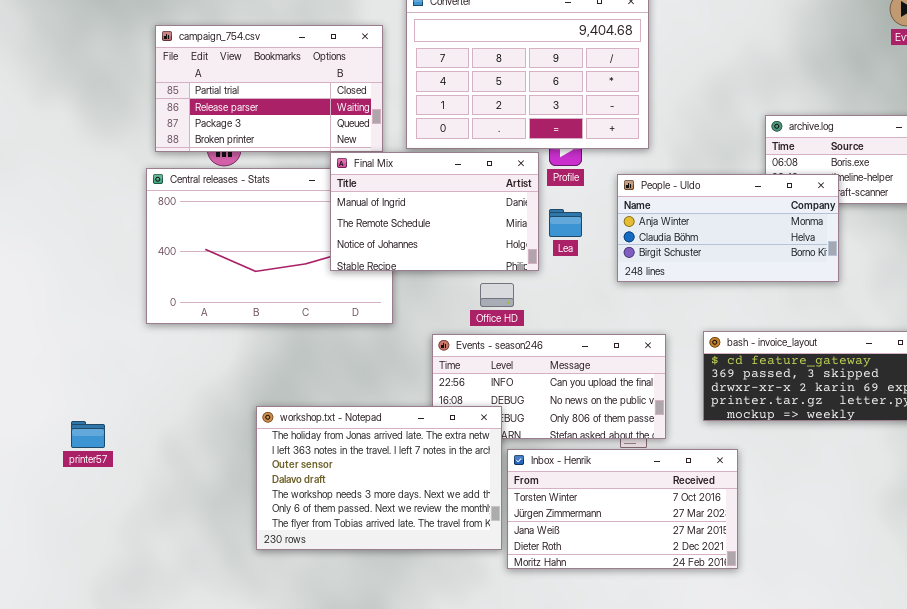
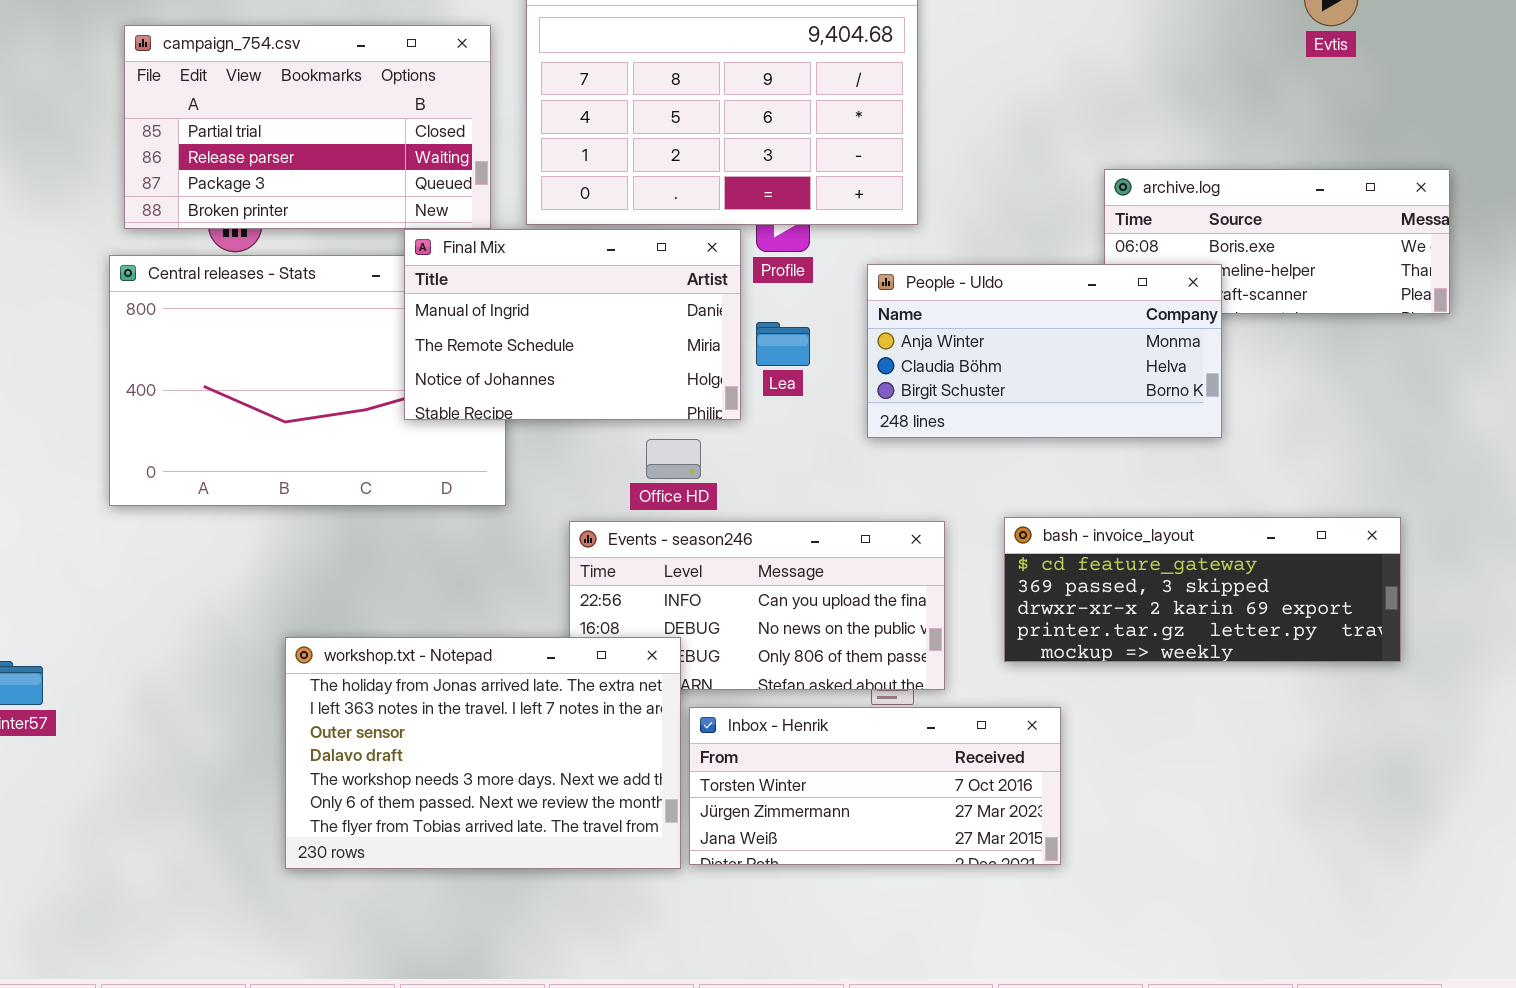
Inbox - Henrik: [507,449,738,569] -> [689,707,1061,865], resized

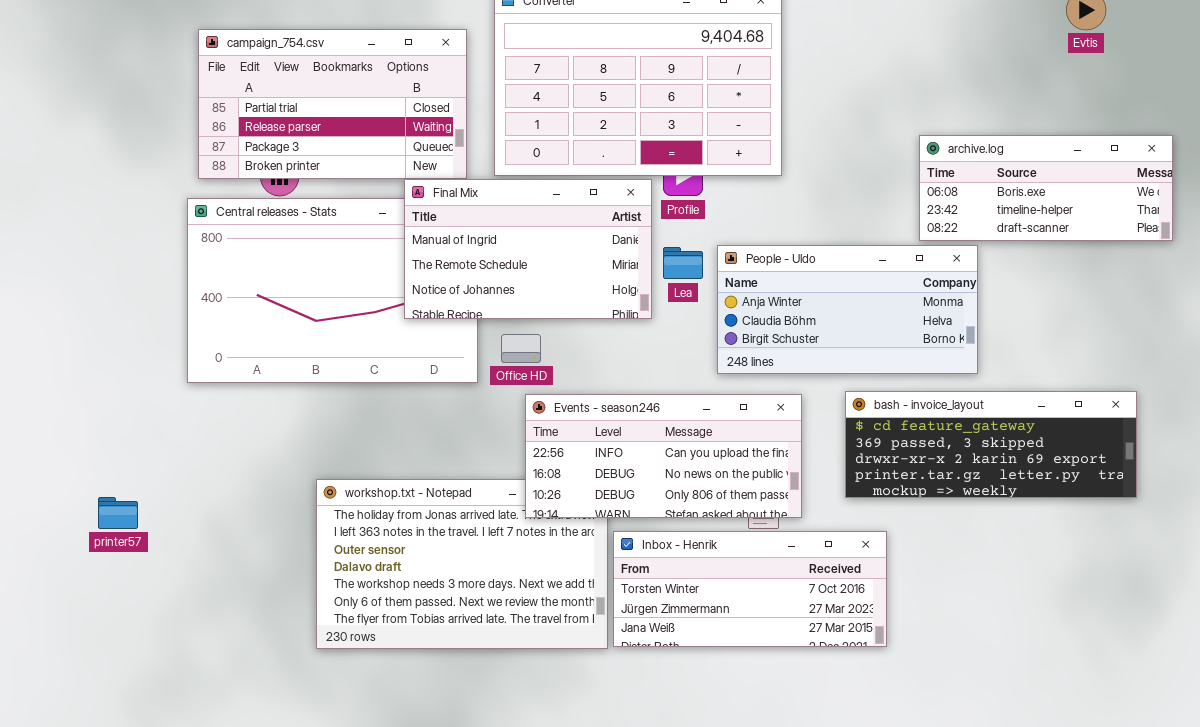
People - Uldo: [867,264,1222,438] -> [717,245,978,374], moved
Office HD: [646,439,701,479] -> [501,334,541,363], moved
Events - season246: [569,521,945,690] -> [525,394,802,518], raised

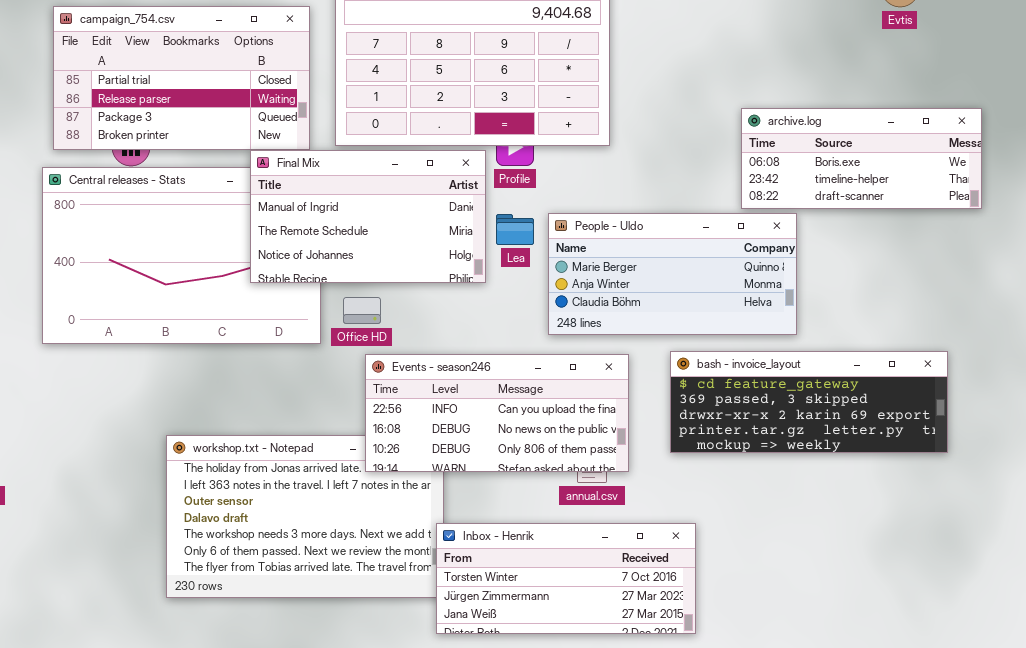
People - Uldo: [717,245,978,374] -> [548,213,797,335], scrolled up 1 row
Inbox - Henrik: [613,531,887,647] -> [436,523,696,634], moved

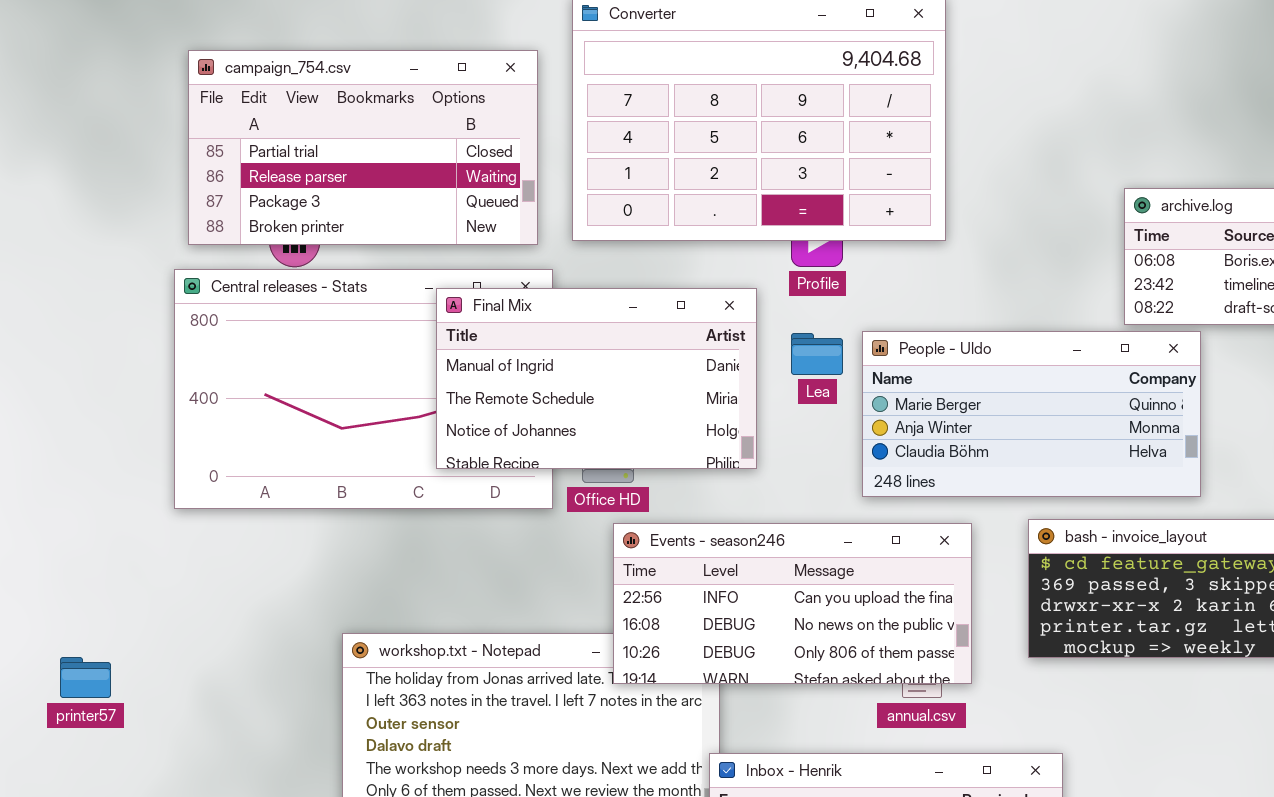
Final Mix: [250,150,486,283] -> [436,288,757,469], moved

